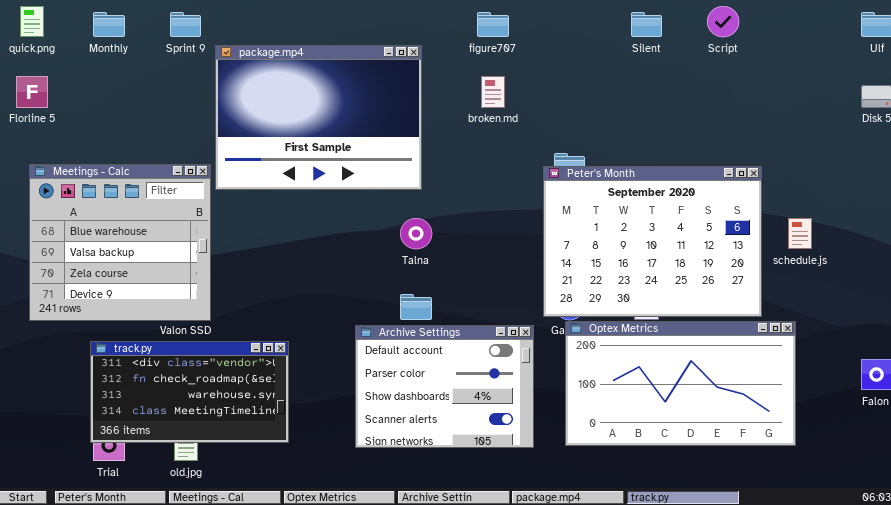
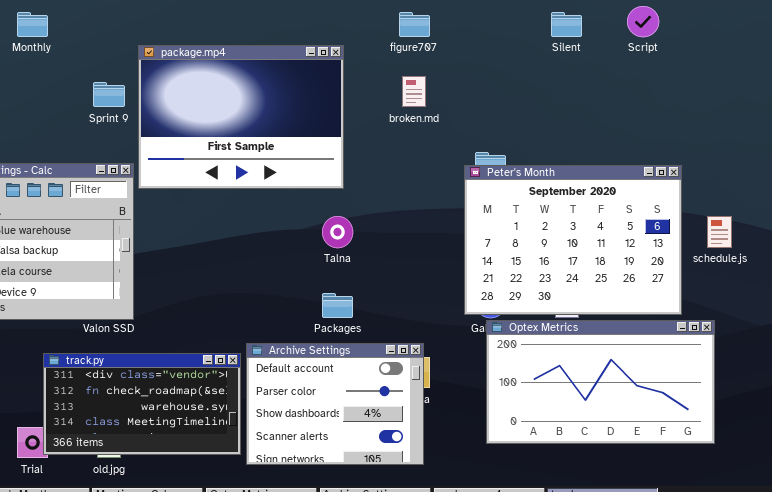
Sprint 9: [170,12,201,37] -> [93,82,125,107], moved
Archive Settings: [355,325,534,448] -> [246,343,424,465], moved
track.py: [90,341,289,443] -> [43,353,241,455], moved

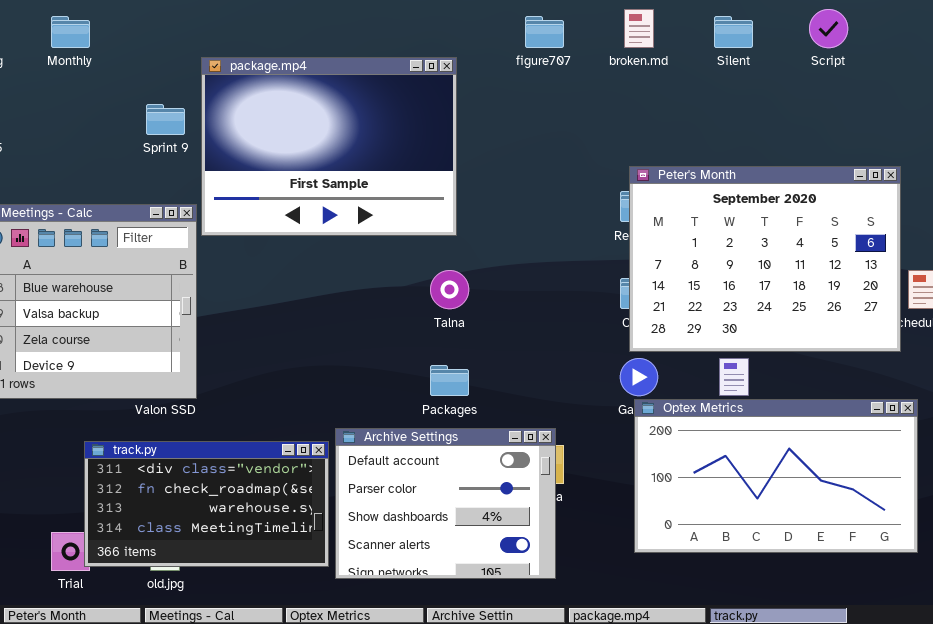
broken.md: [402,76,426,107] -> [624,9,654,48], moved
Peter's Month: [464,165,682,315] -> [629,166,901,352], moved

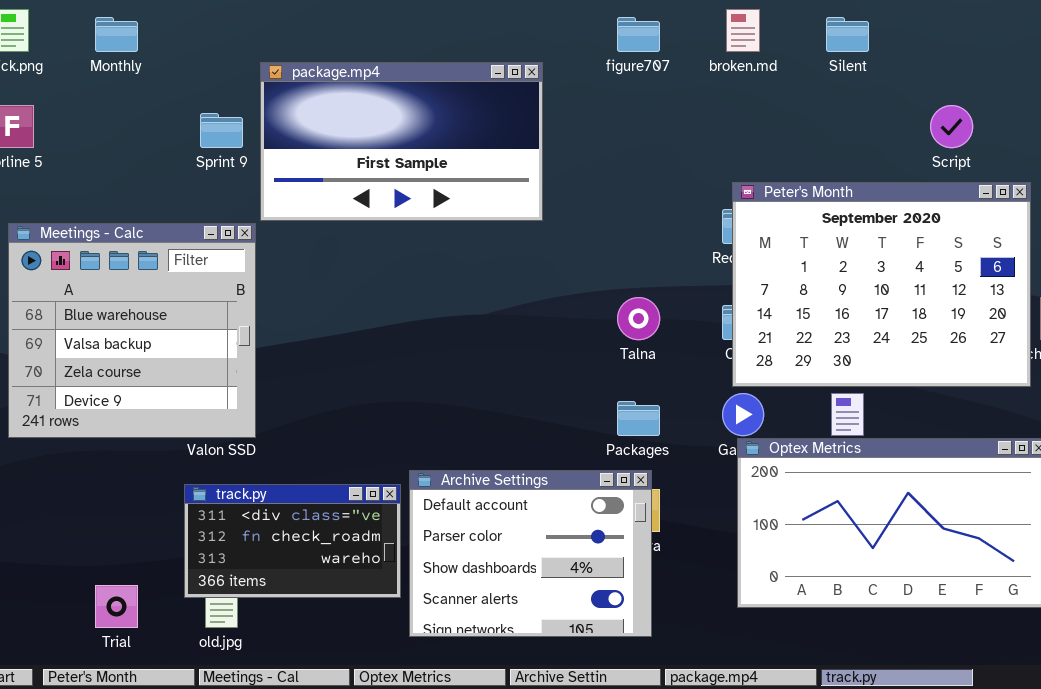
Script: [809,9,848,48] -> [930,105,973,148], moved
package.mp4: [201,57,457,236] -> [260,62,543,221], resized
Talna: [430,270,469,309] -> [617,297,660,340], moved
Packages: [430,365,469,396] -> [617,401,660,436], moved
track.py: [84,441,329,567] -> [184,484,401,598], resized

